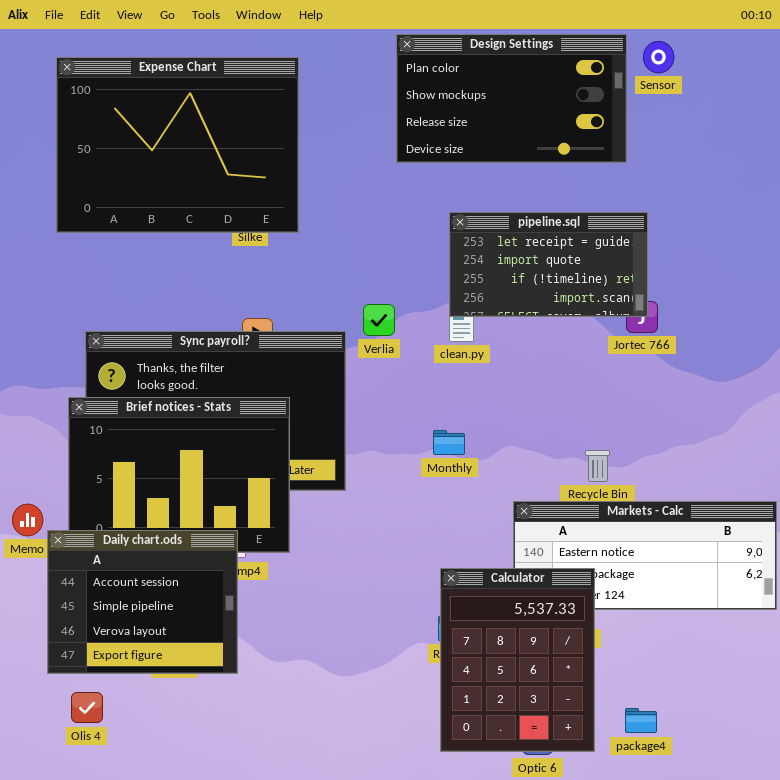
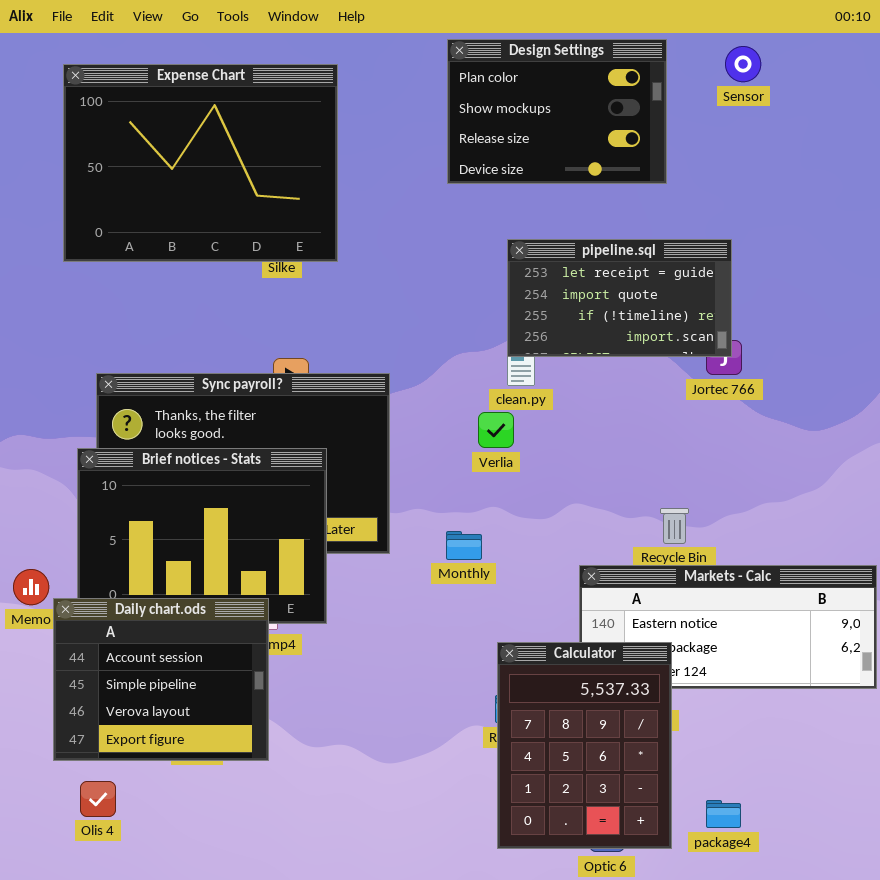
Design Settings: [396,34,627,163] -> [447,39,667,184], resized
Verlia: [363,304,395,336] -> [478,412,514,448], moved
Monthly: [433,430,465,455] -> [446,531,482,560], moved

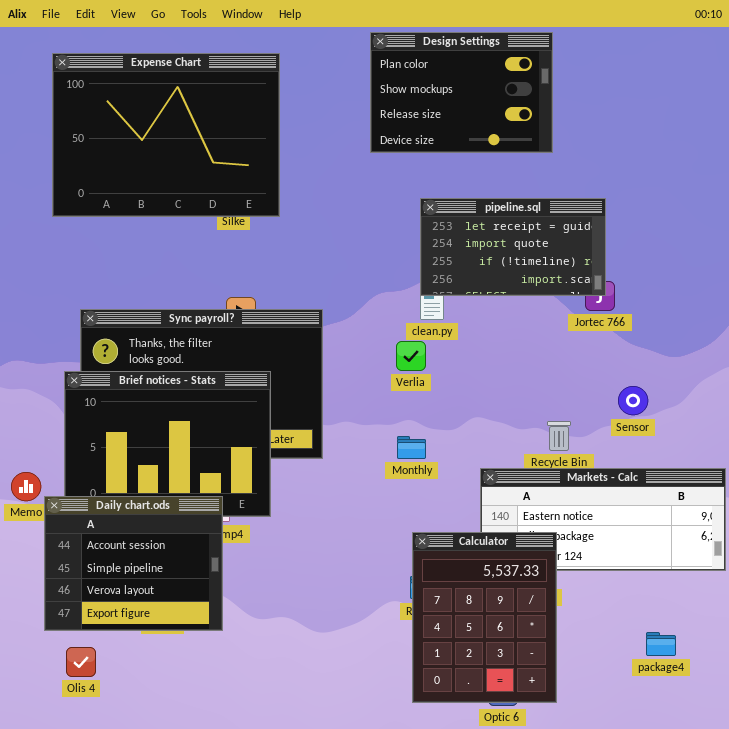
Sensor: [725,46,761,82] -> [618,386,648,415], moved
Monthly: [446,531,482,560] -> [397,436,426,459], moved
package4: [706,800,741,828] -> [646,632,676,656], moved

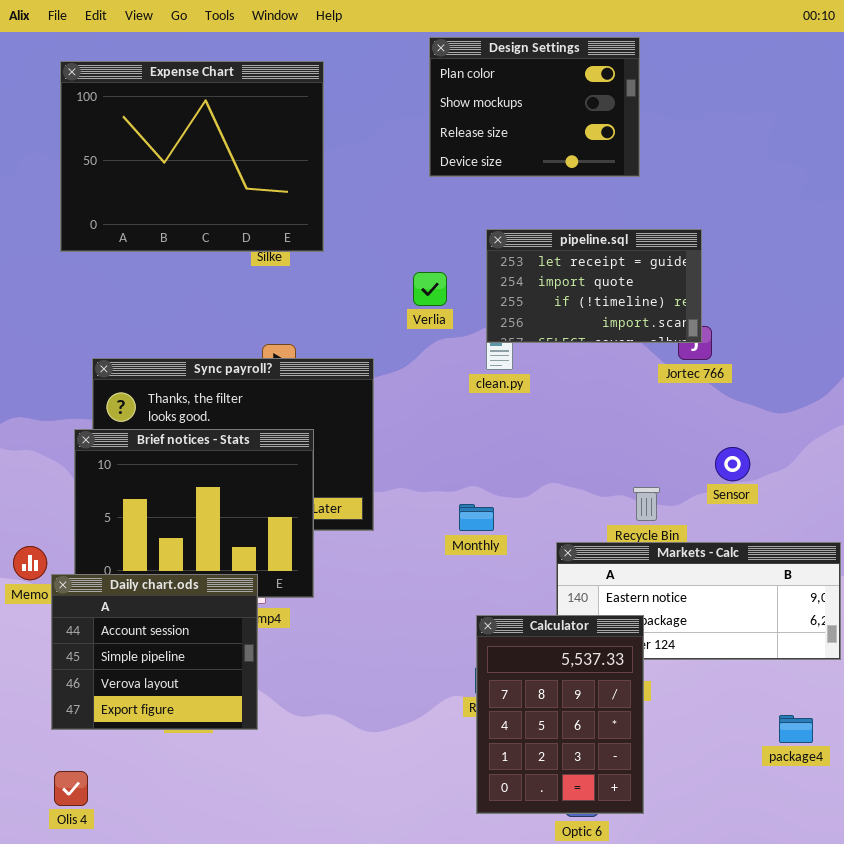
Verlia: [396,341,426,371] -> [413,272,447,306], moved
package4: [646,632,676,656] -> [779,715,813,743], moved
Olis 4: [66,647,96,677] -> [54,771,88,806], moved

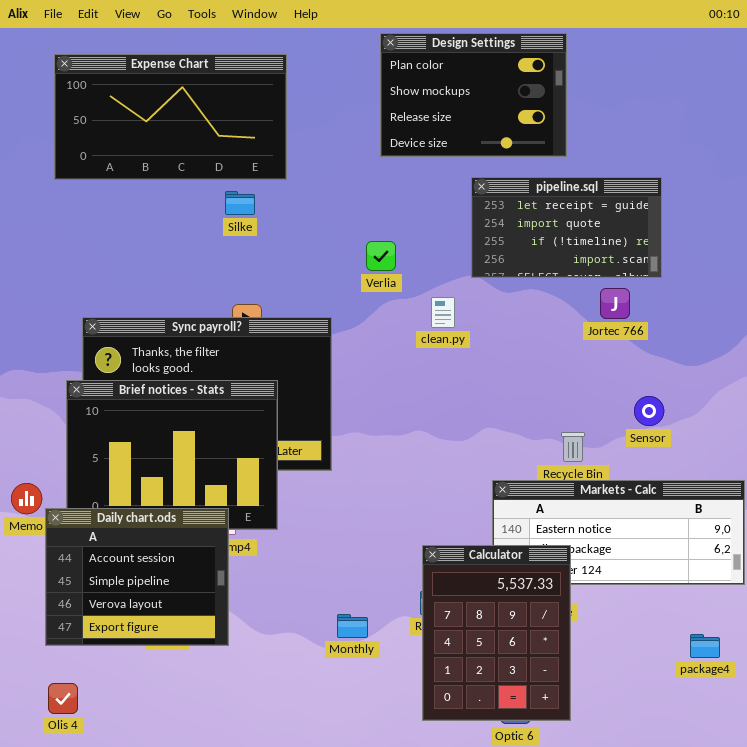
Expense Chart: [60,61,324,252] -> [54,54,287,180], resized
pipeline.sql: [486,229,702,343] -> [471,177,662,278], moved
Monthly: [459,504,494,531] -> [337,614,368,638], moved

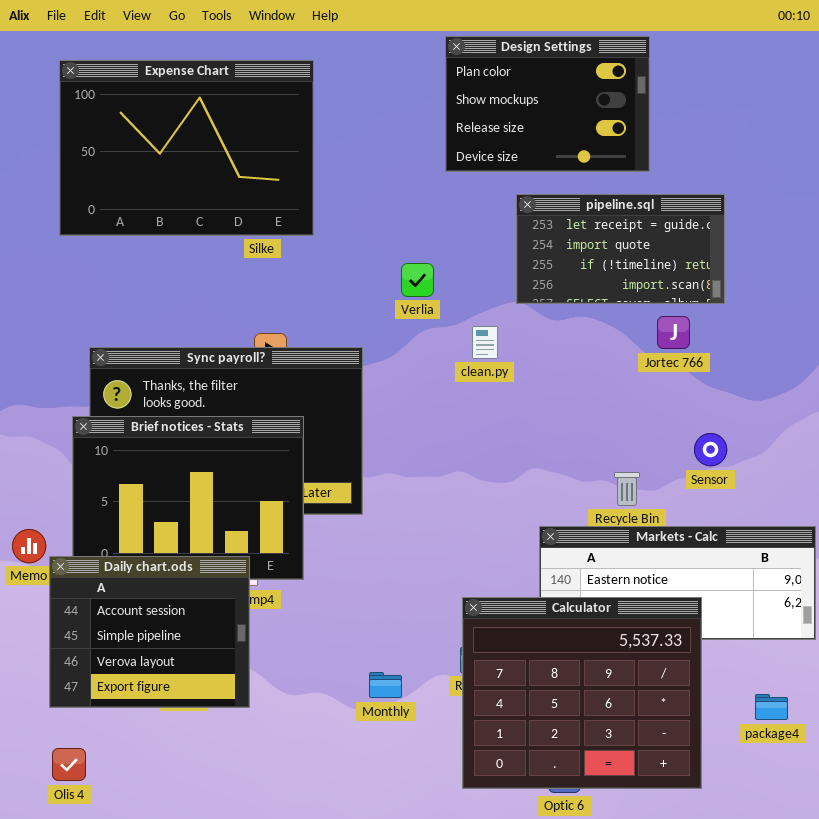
Design Settings: [380,33,567,157] -> [445,36,650,172], moved
Expense Chart: [54,54,287,180] -> [59,60,314,236], resized
Calculator: [422,545,571,721] -> [462,597,702,789], resized

